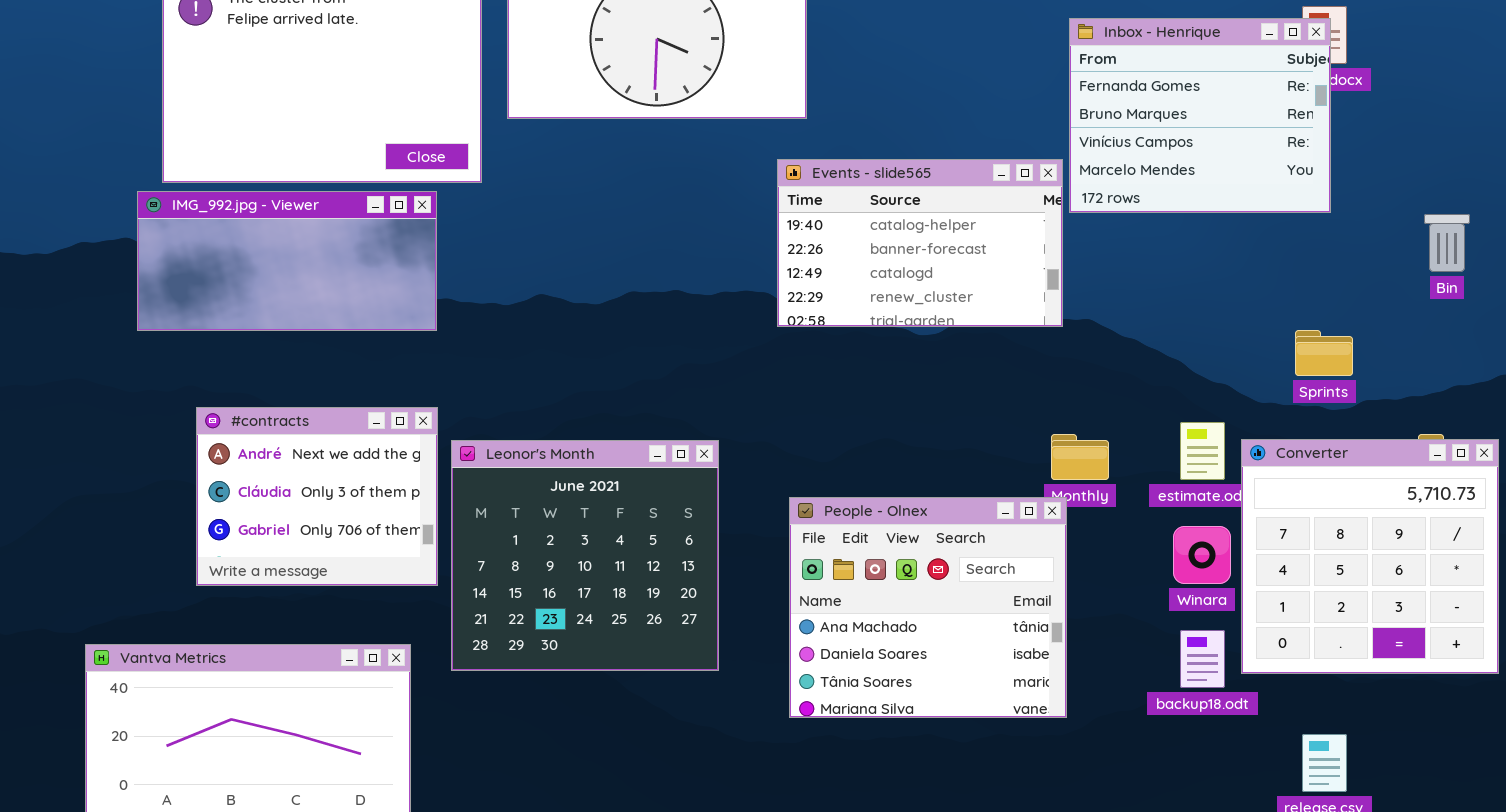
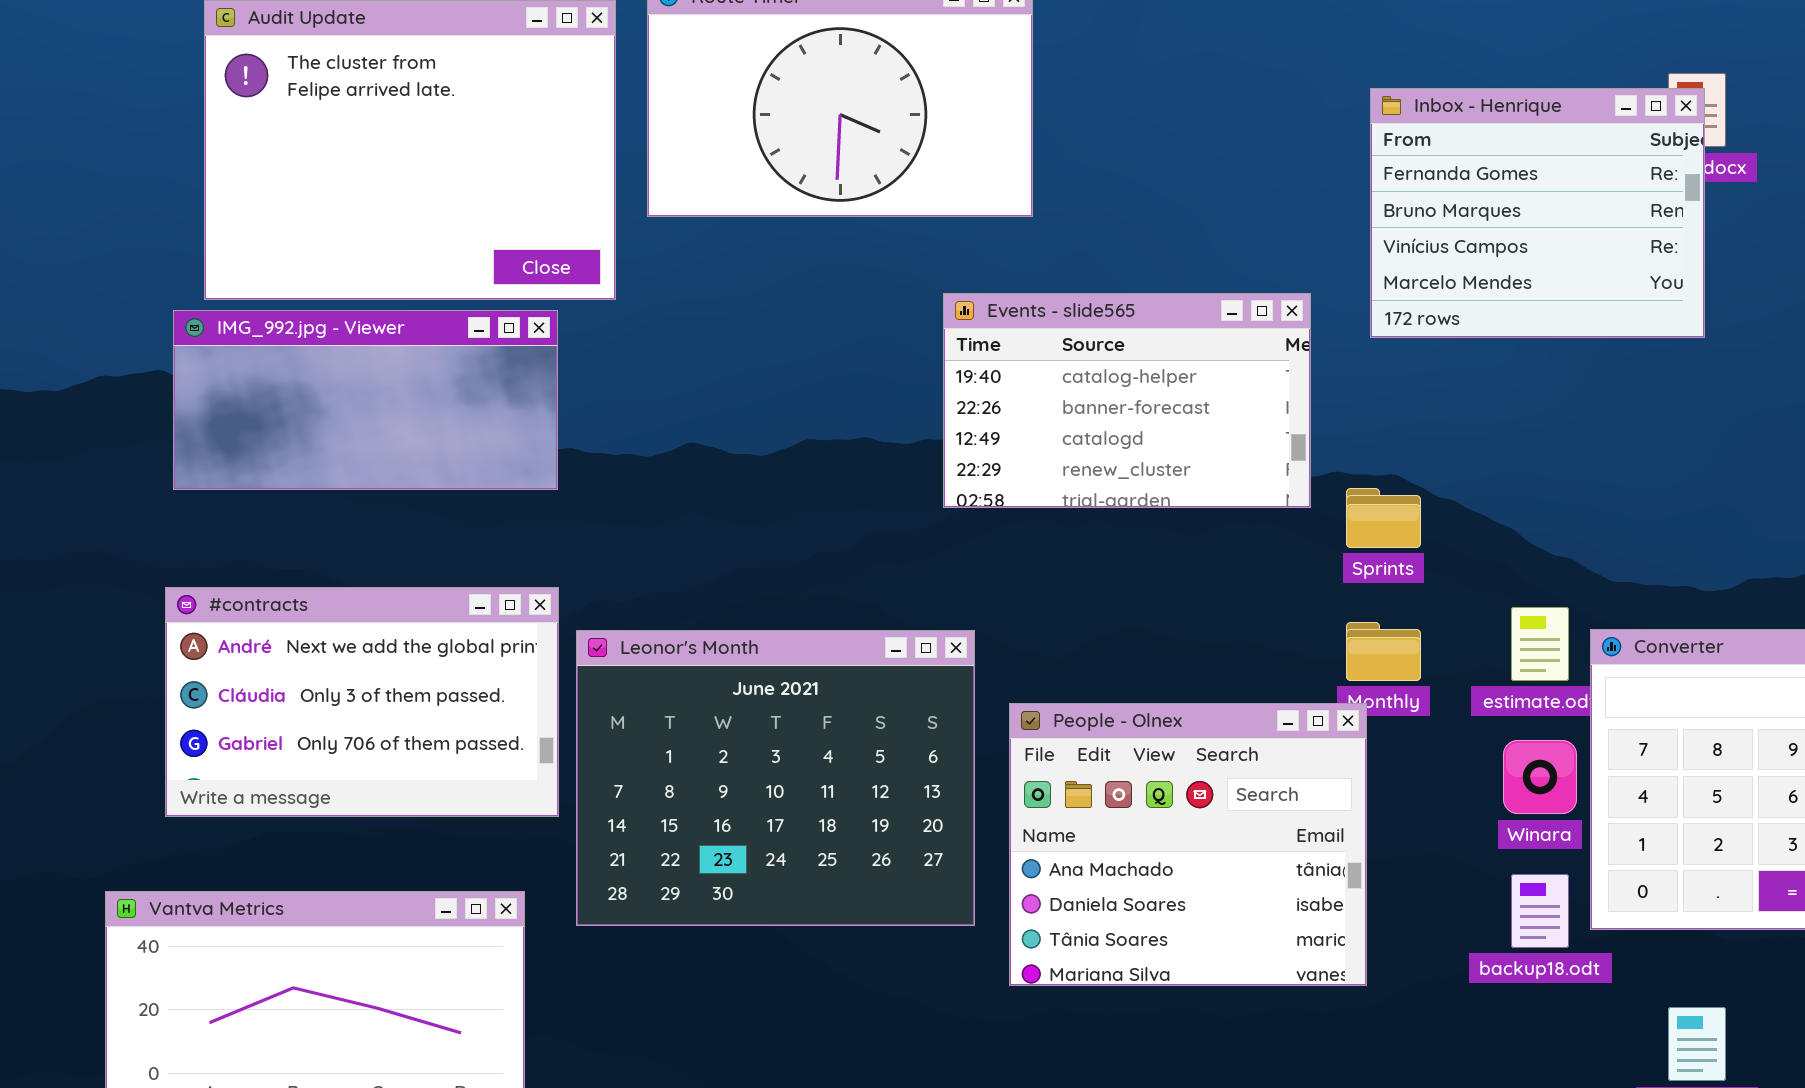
Events - slide565: [777,159,1063,327] -> [943,293,1311,508], moved
Sprints: [1295,330,1353,376] -> [1346,488,1421,548], moved
#contracts: [196,407,438,586] -> [165,587,559,817], resized
Leonor's Month: [451,440,719,671] -> [576,630,975,926], resized

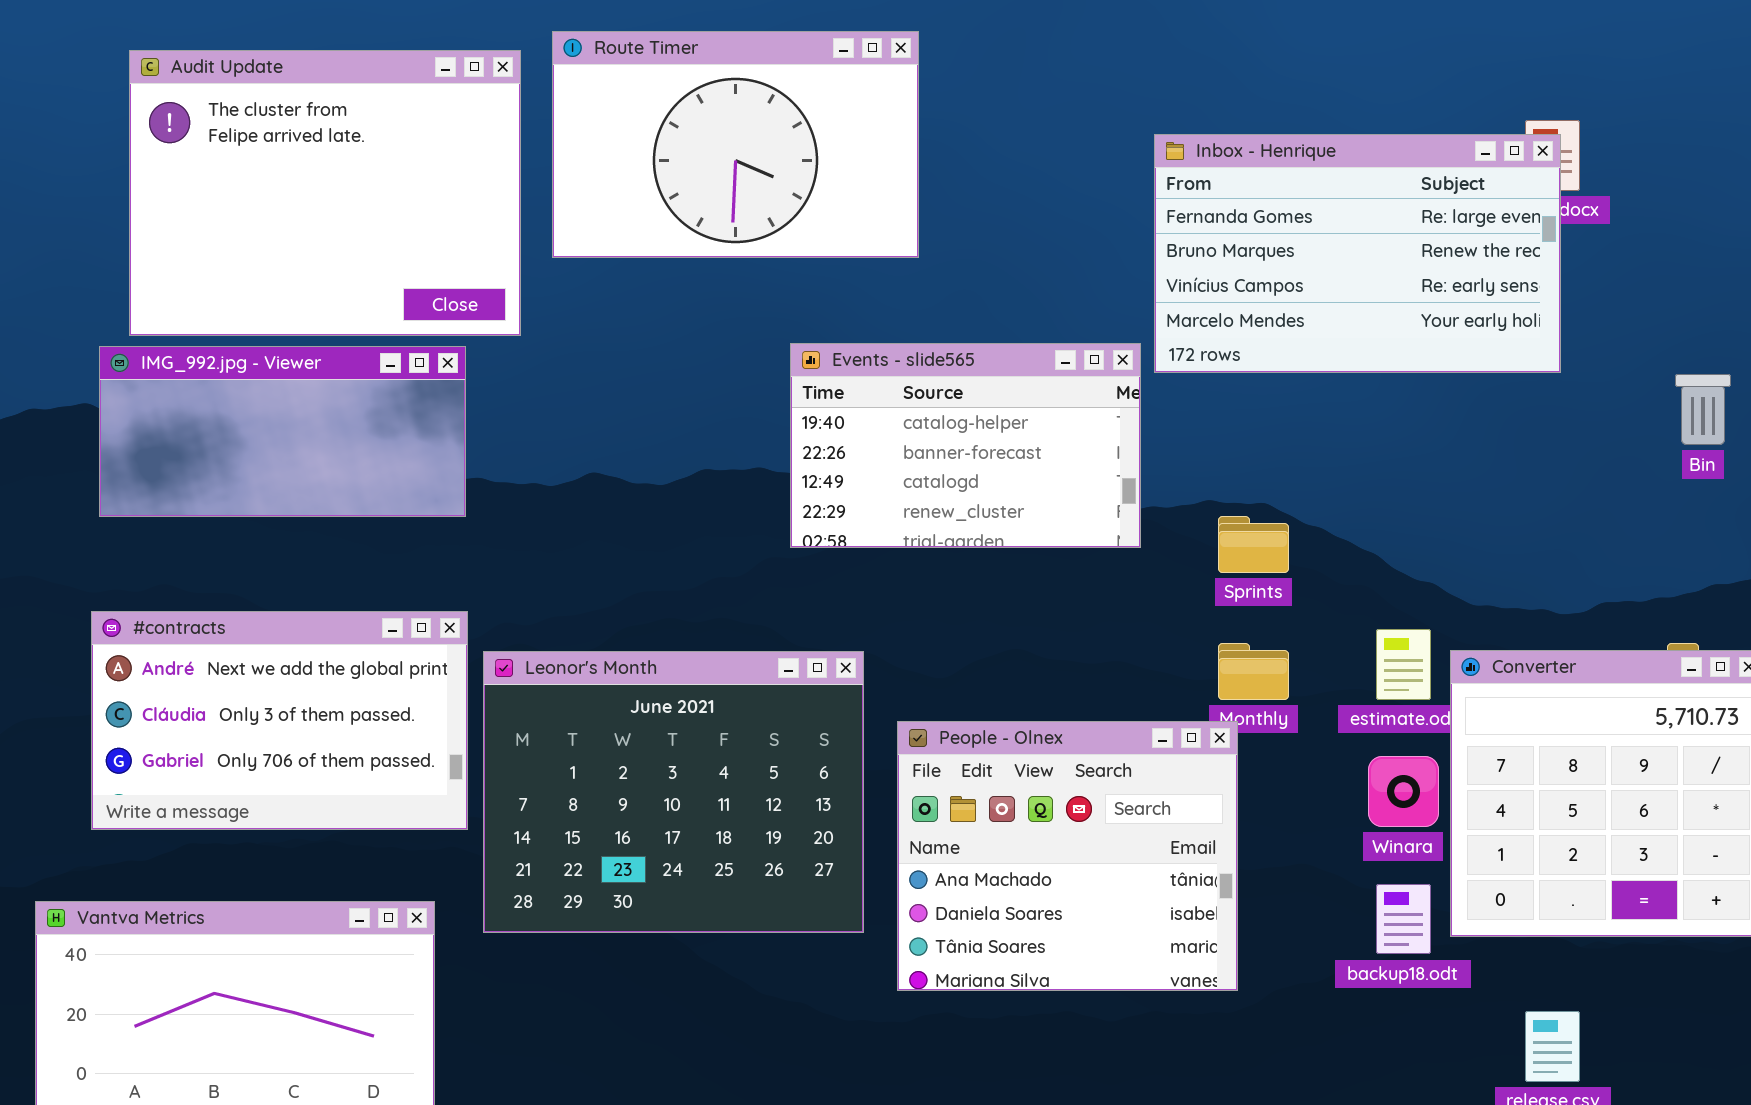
Inbox - Henrique: [1370,88,1705,338] -> [1154,134,1561,373], resized
Events - slide565: [943,293,1311,508] -> [790,343,1141,548], moved

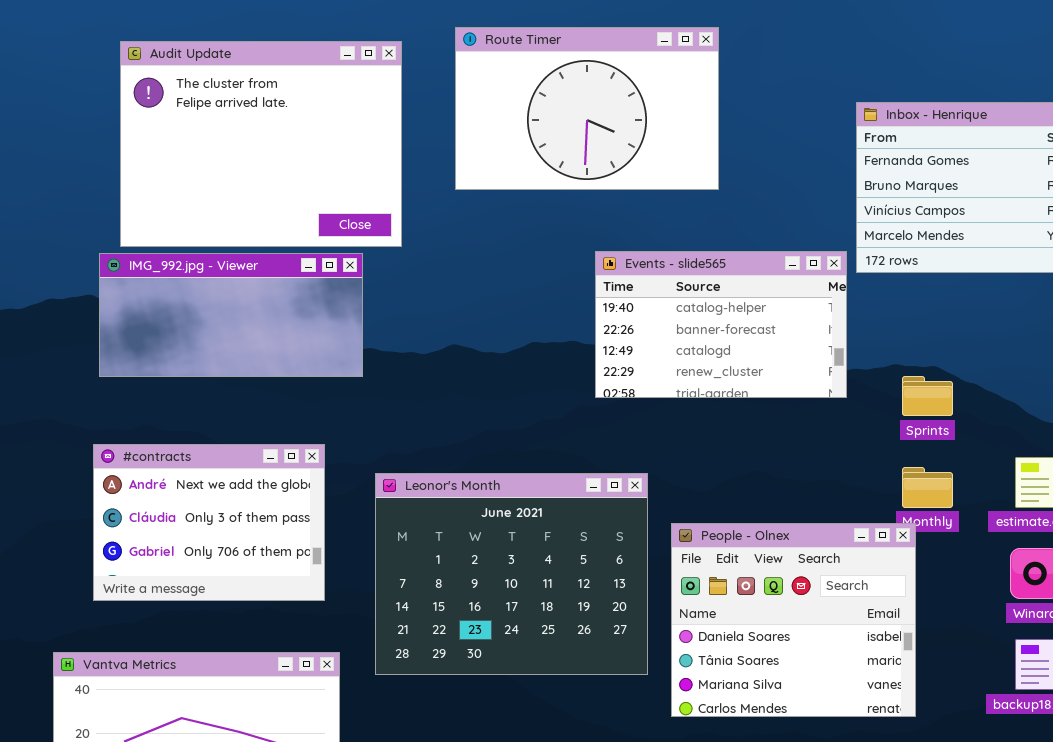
Route Timer: [552,31,919,258] -> [455,27,719,190], moved
#contracts: [91,611,468,830] -> [93,444,325,601], resized
People - Olnex: [897,721,1238,991] -> [671,523,916,717], scrolled down 1 row

